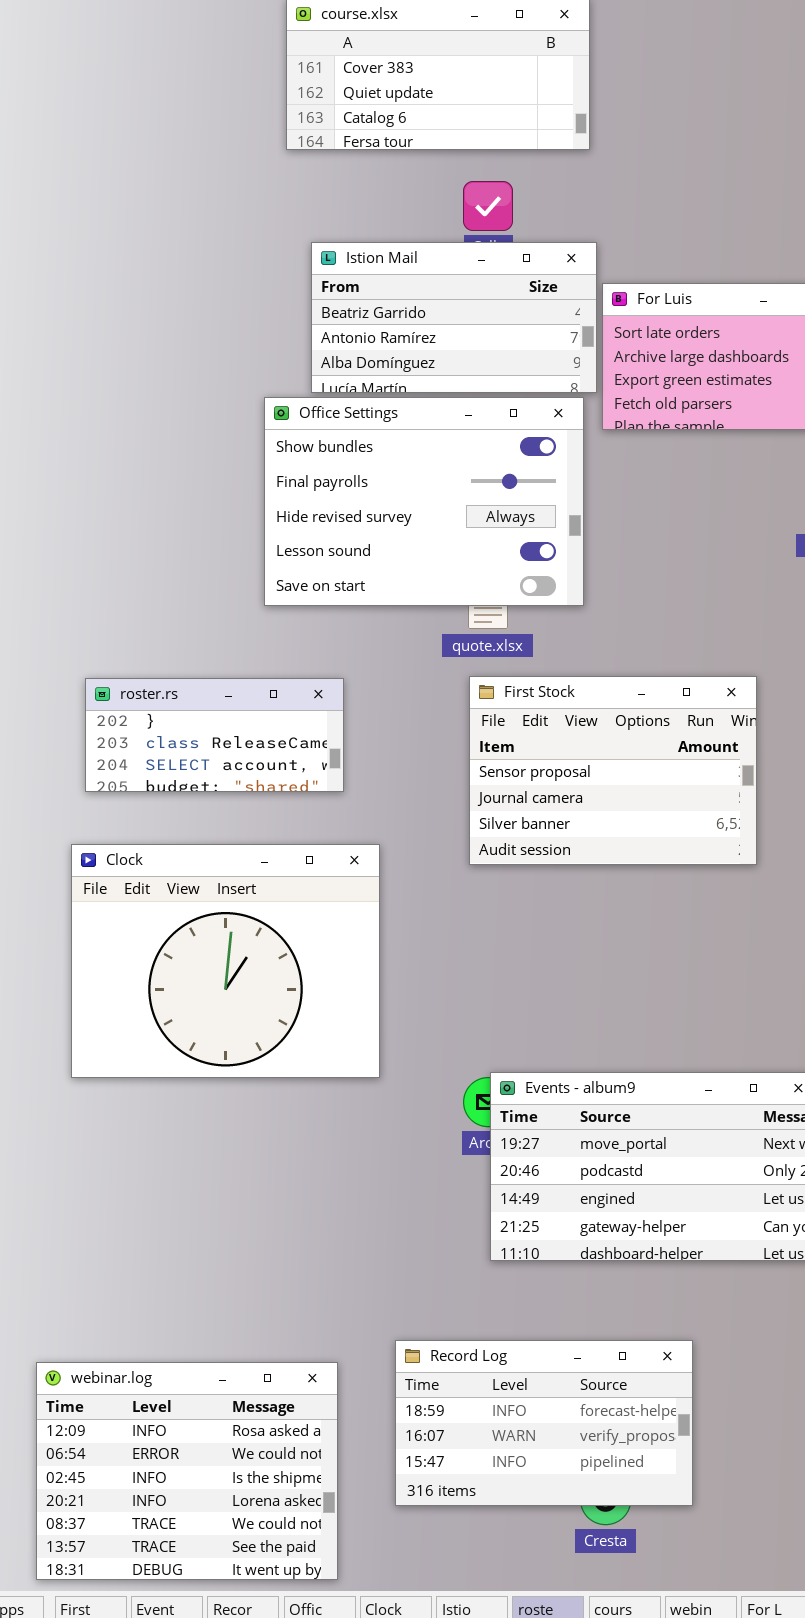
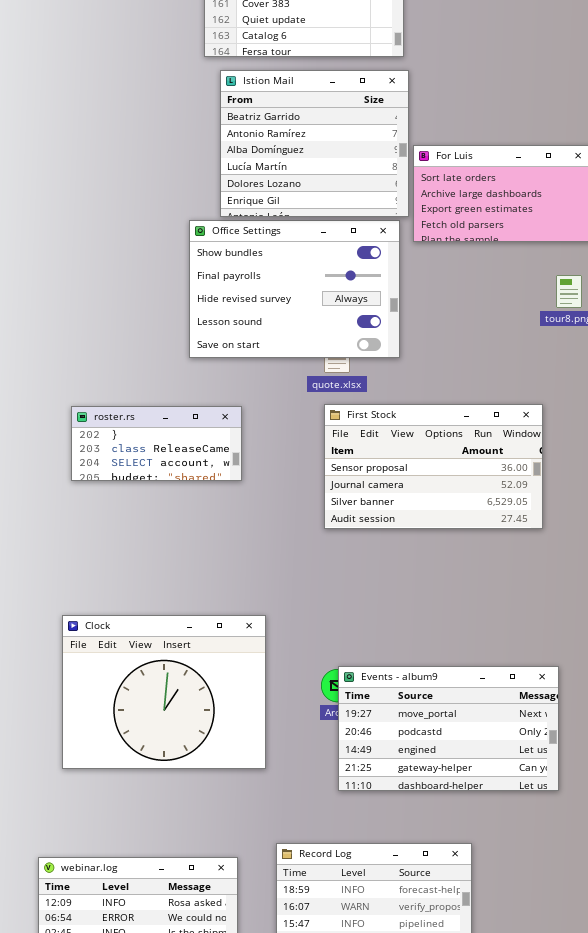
Istion Mail: [311,242,597,393] -> [220,70,409,217], resized
First Stock: [469,676,757,865] -> [324,404,543,529], resized
Clock: [71,844,380,1078] -> [62,615,266,769], moved

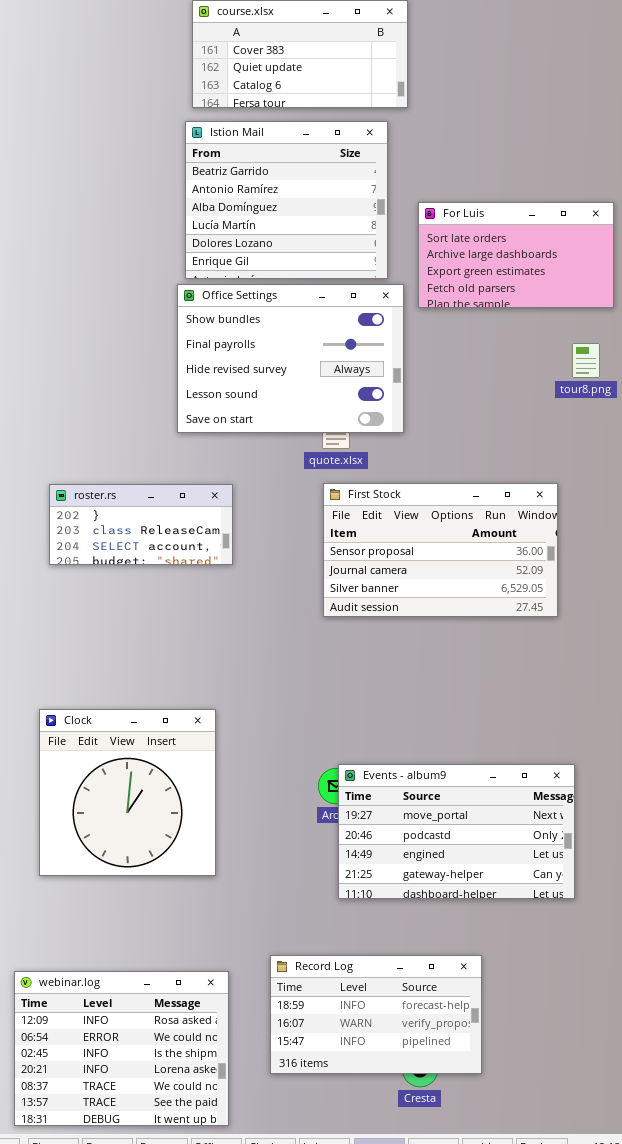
Istion Mail: [220,70,409,217] -> [185,121,388,279], moved
Clock: [62,615,266,769] -> [39,709,216,876], resized

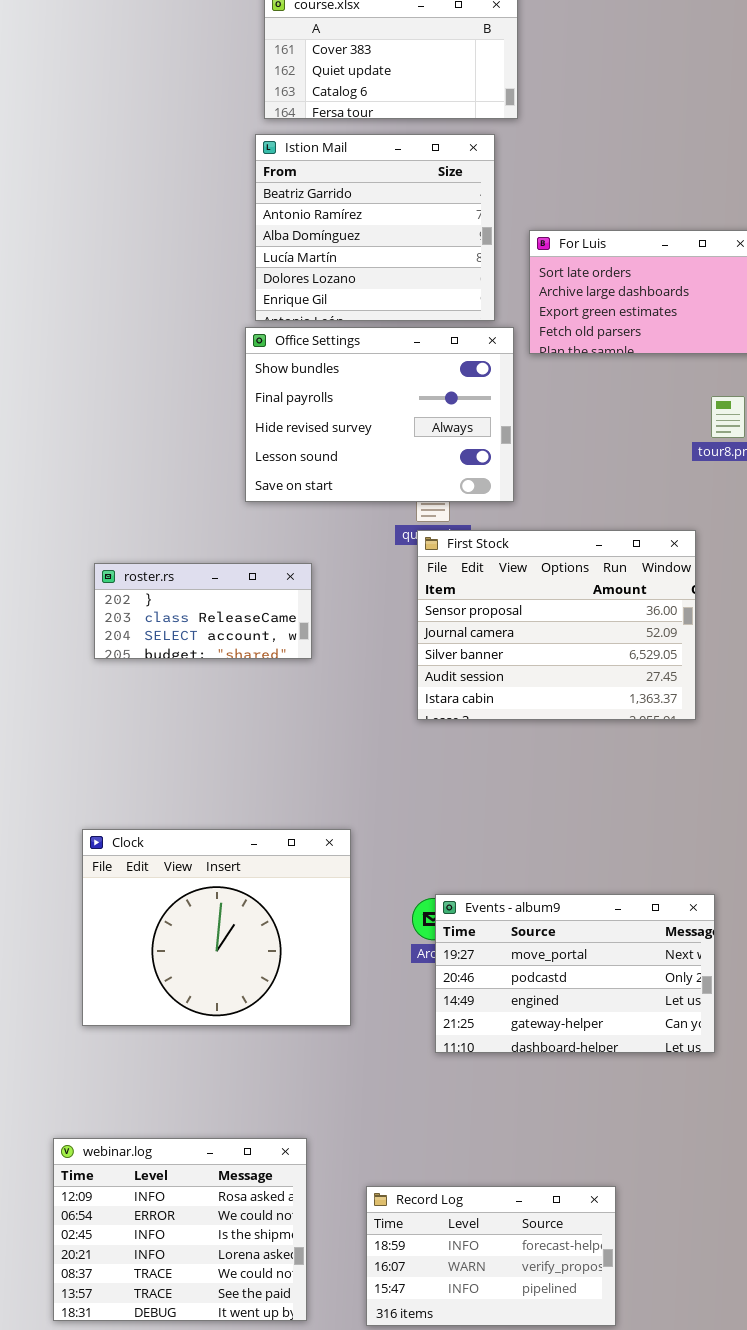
First Stock: [323,483,558,617] -> [417,530,696,720], resized
Clock: [39,709,216,876] -> [82,829,351,1026], resized
Record Log: [270,955,482,1074] -> [366,1186,616,1326], moved

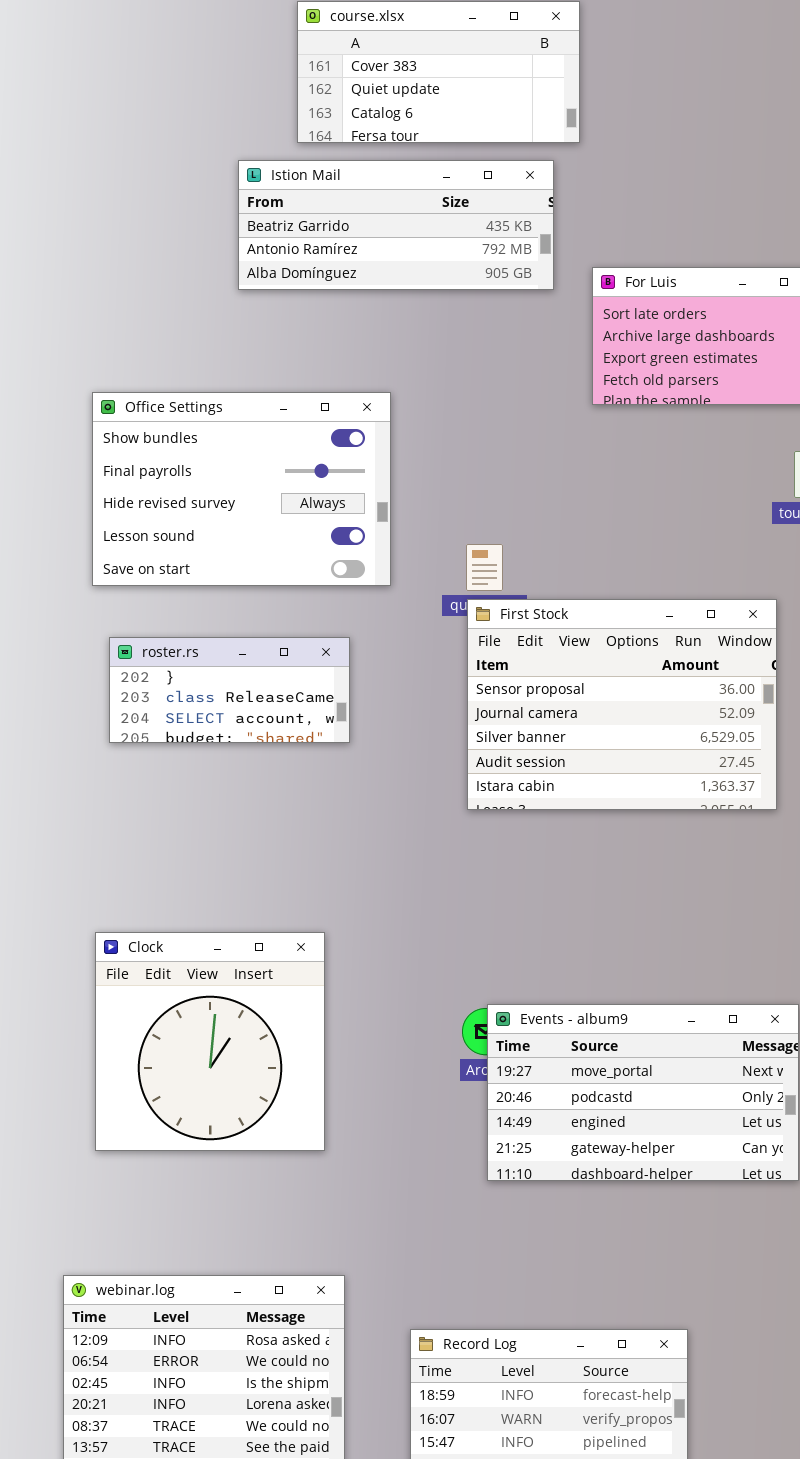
Istion Mail: [255,134,495,321] -> [238,160,554,290], resized
Office Settings: [245,327,514,502] -> [92,392,391,586], moved
Clock: [82,829,351,1026] -> [95,932,325,1151], resized

